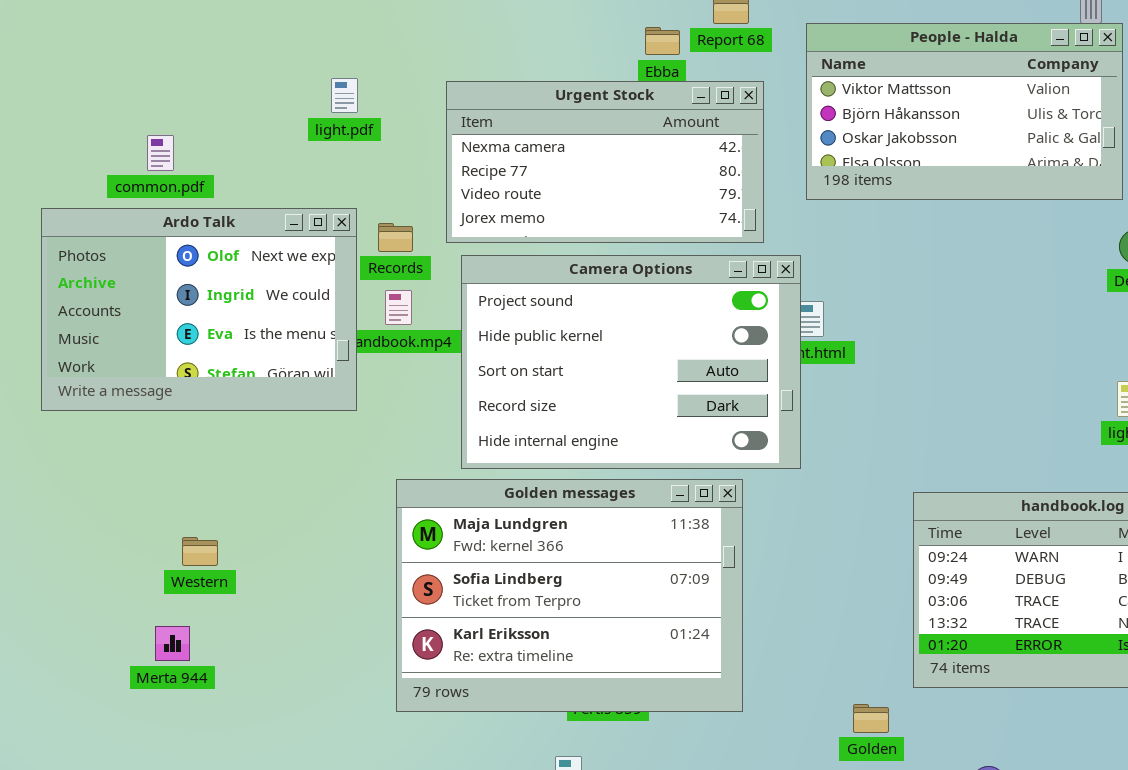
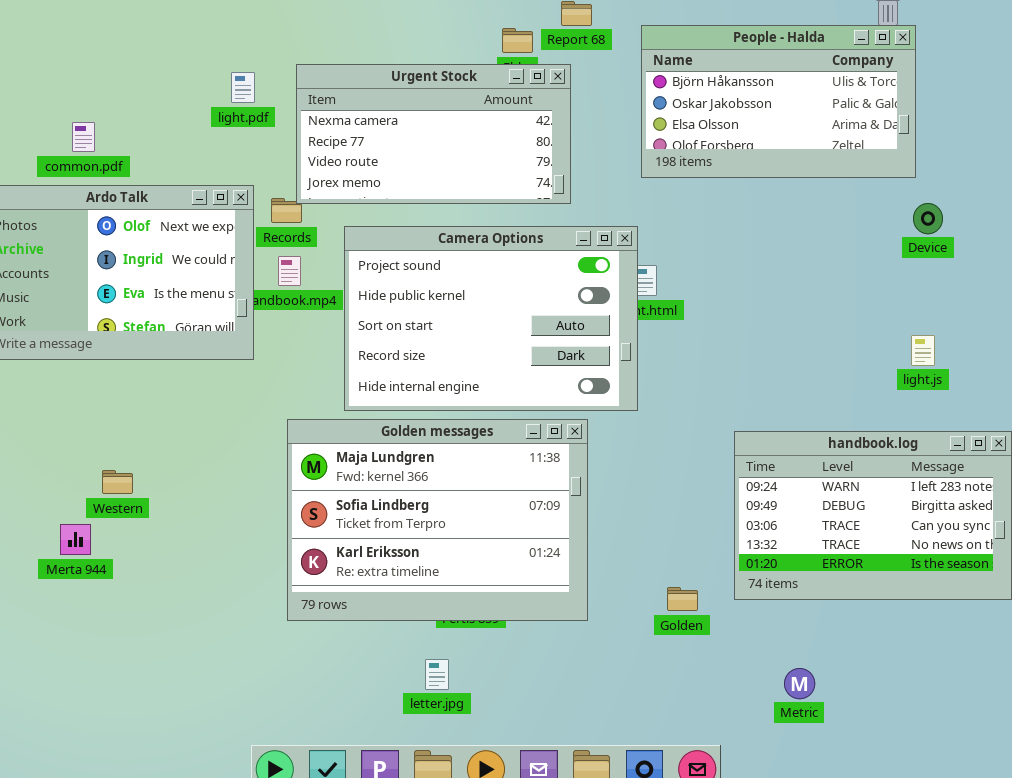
People - Halda: [806,23,1123,200] -> [641,25,916,178], scrolled down 1 row
Urgent Stock: [446,81,764,243] -> [296,64,571,204], moved
Merta 944: [155,626,190,661] -> [60,524,91,555], moved
Golden: [853,704,889,733] -> [667,587,698,611], moved

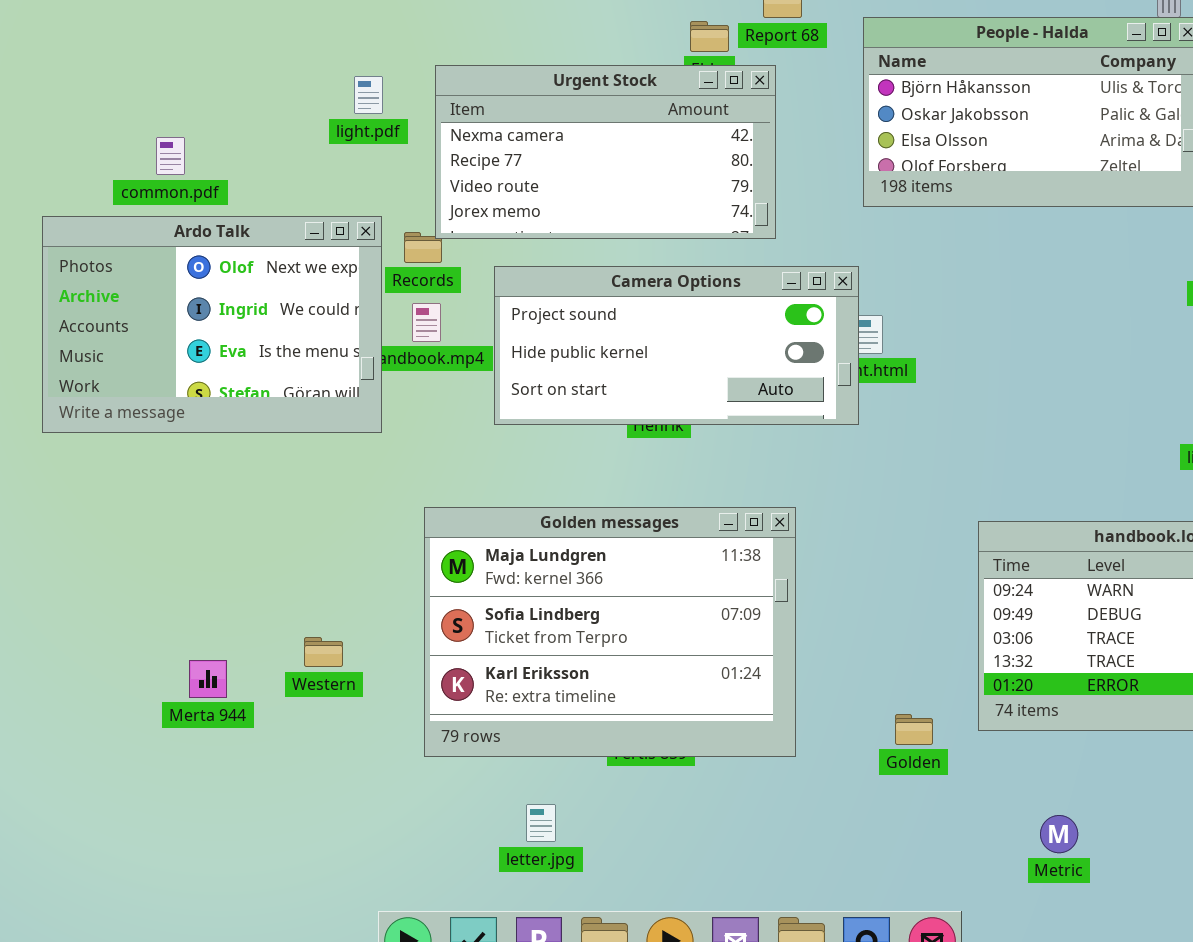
Camera Options: [344,226,638,411] -> [494,266,859,425], resized
Western: [102,470,133,494] -> [304,637,343,667], moved
Merta 944: [60,524,91,555] -> [189,660,227,698], moved
letter.jpg: [425,659,449,690] -> [526,804,556,842], moved

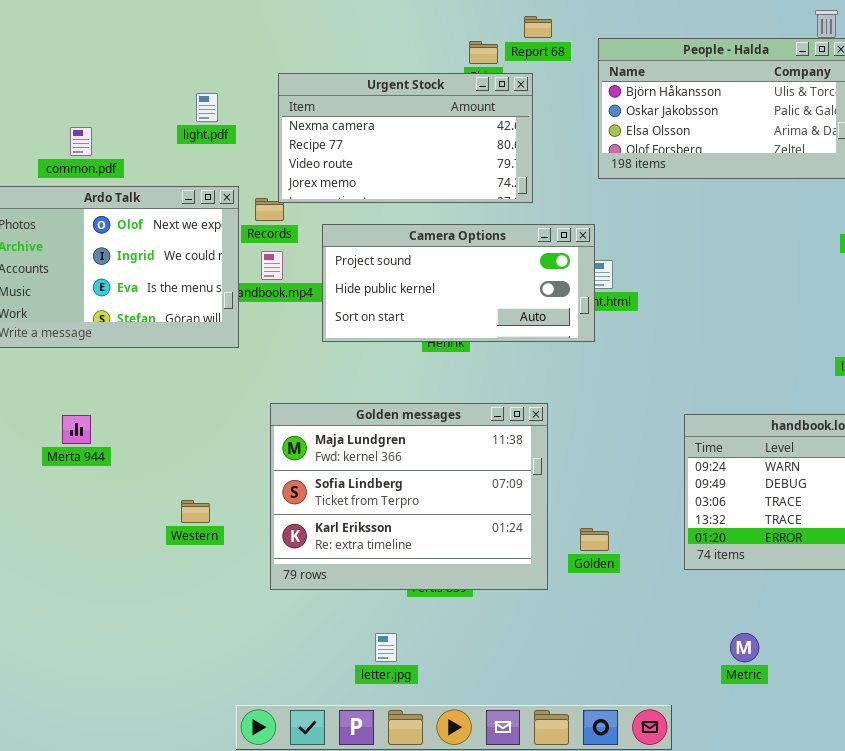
light.pdf: [354,76,383,114] -> [196,93,218,122], moved
Merta 944: [189,660,227,698] -> [62,415,91,444], moved
Golden: [895,714,933,745] -> [580,528,609,551], moved
letter.jpg: [526,804,556,842] -> [375,633,397,662], moved

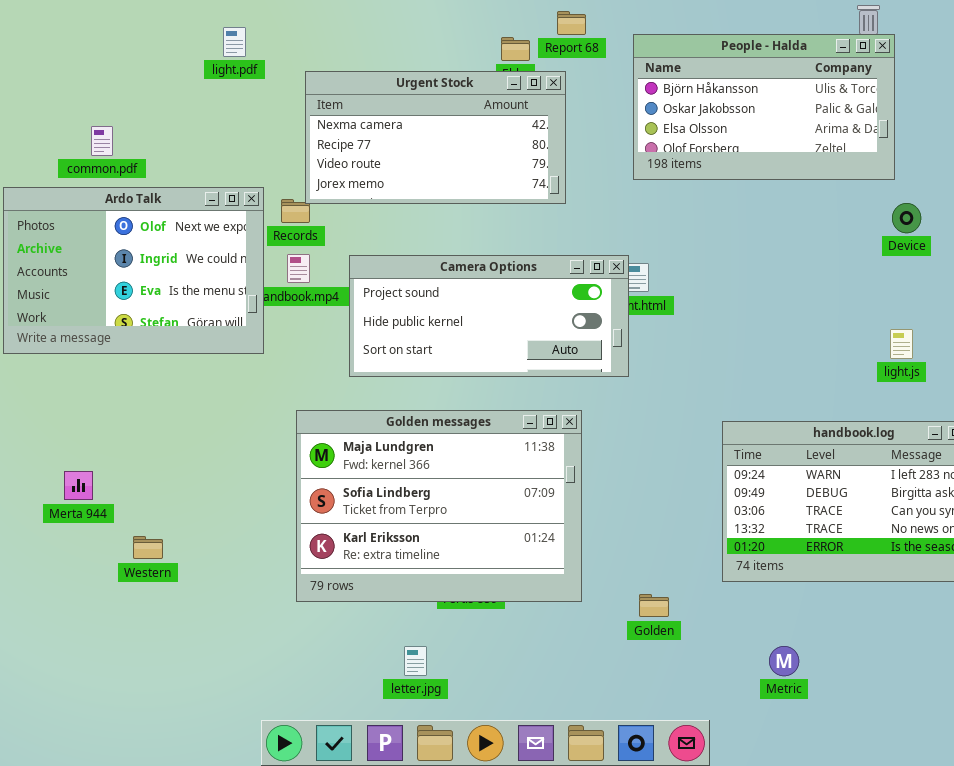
light.pdf: [196,93,218,122] -> [223,27,246,57], moved
Camera Options: [322,224,595,342] -> [349,255,629,377], moved
Merta 944: [62,415,91,444] -> [64,471,93,500], moved
Western: [181,500,210,523] -> [133,536,163,559], moved
Golden: [580,528,609,551] -> [639,594,669,617], moved

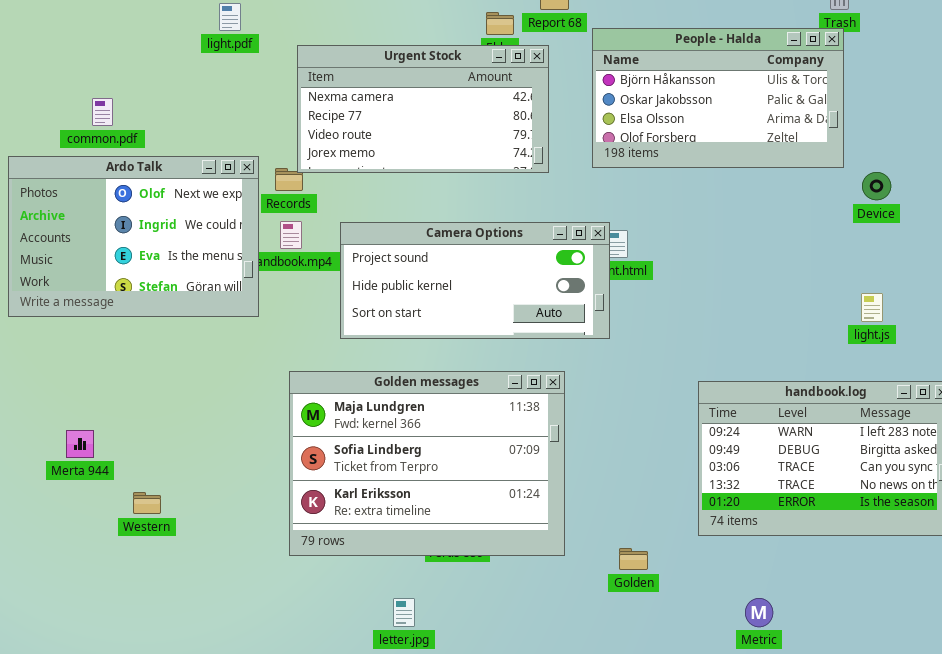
People - Halda: [633,34,895,180] -> [592,28,844,168], moved

